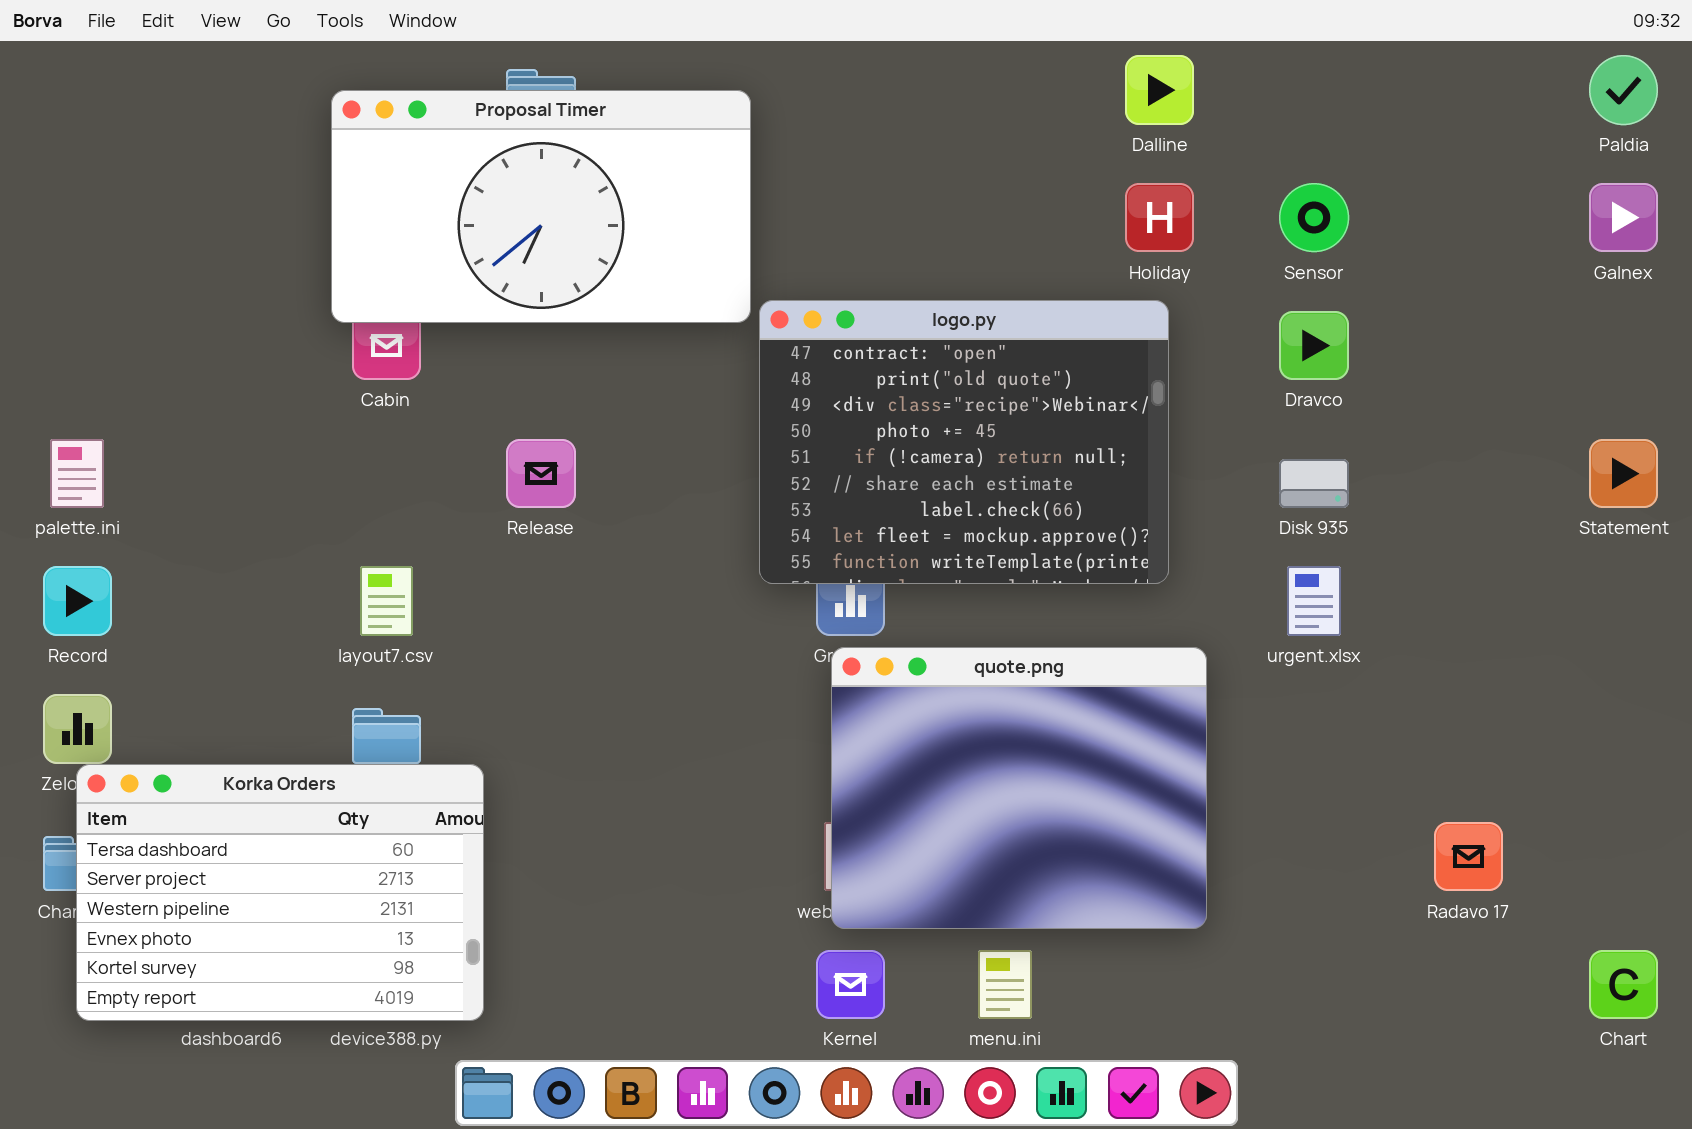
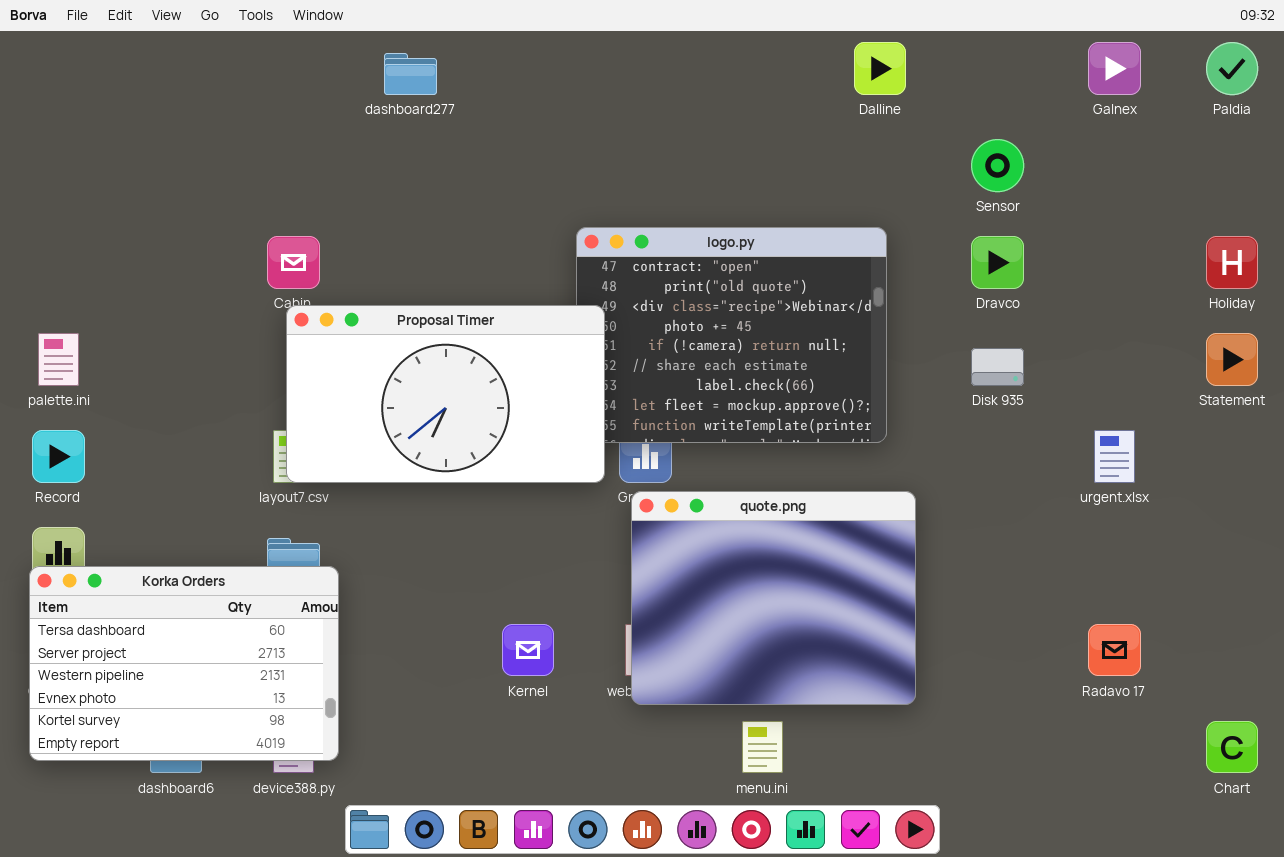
Proposal Timer: [331,90,751,323] -> [286,305,605,483], moved
Holiday: [1125,183,1194,252] -> [1206,236,1258,289], moved
Galnex: [1589,183,1658,252] -> [1088,42,1141,95], moved
urgent.xlsx: [1287,566,1341,636] -> [1094,430,1135,483], moved
Korka Orders: [76,764,484,1021] -> [29,566,339,761], moved
Kernel: [816,950,885,1019] -> [502,624,554,676], moved

